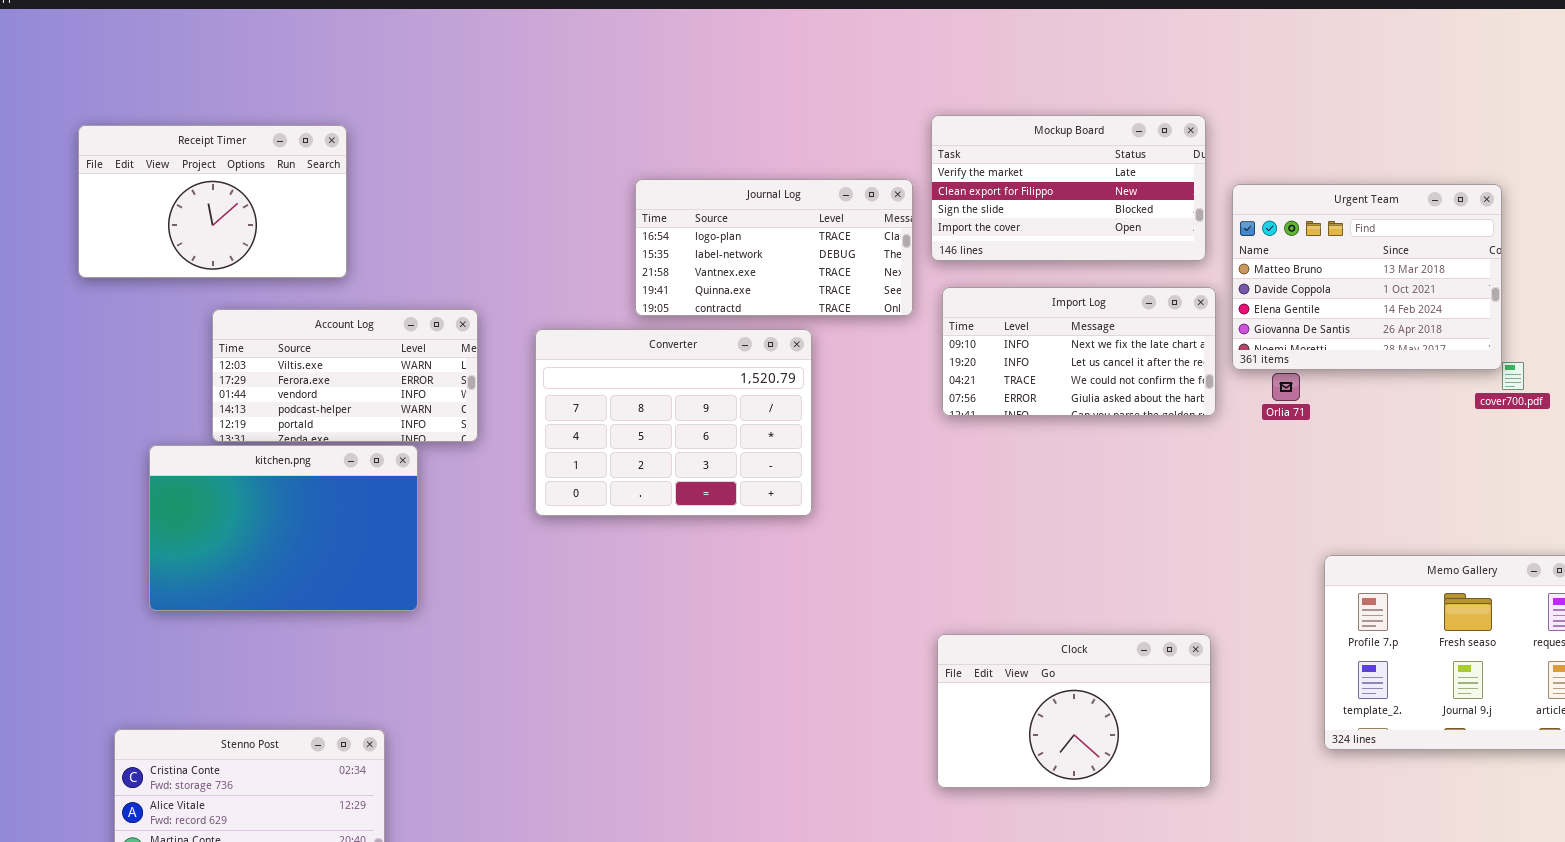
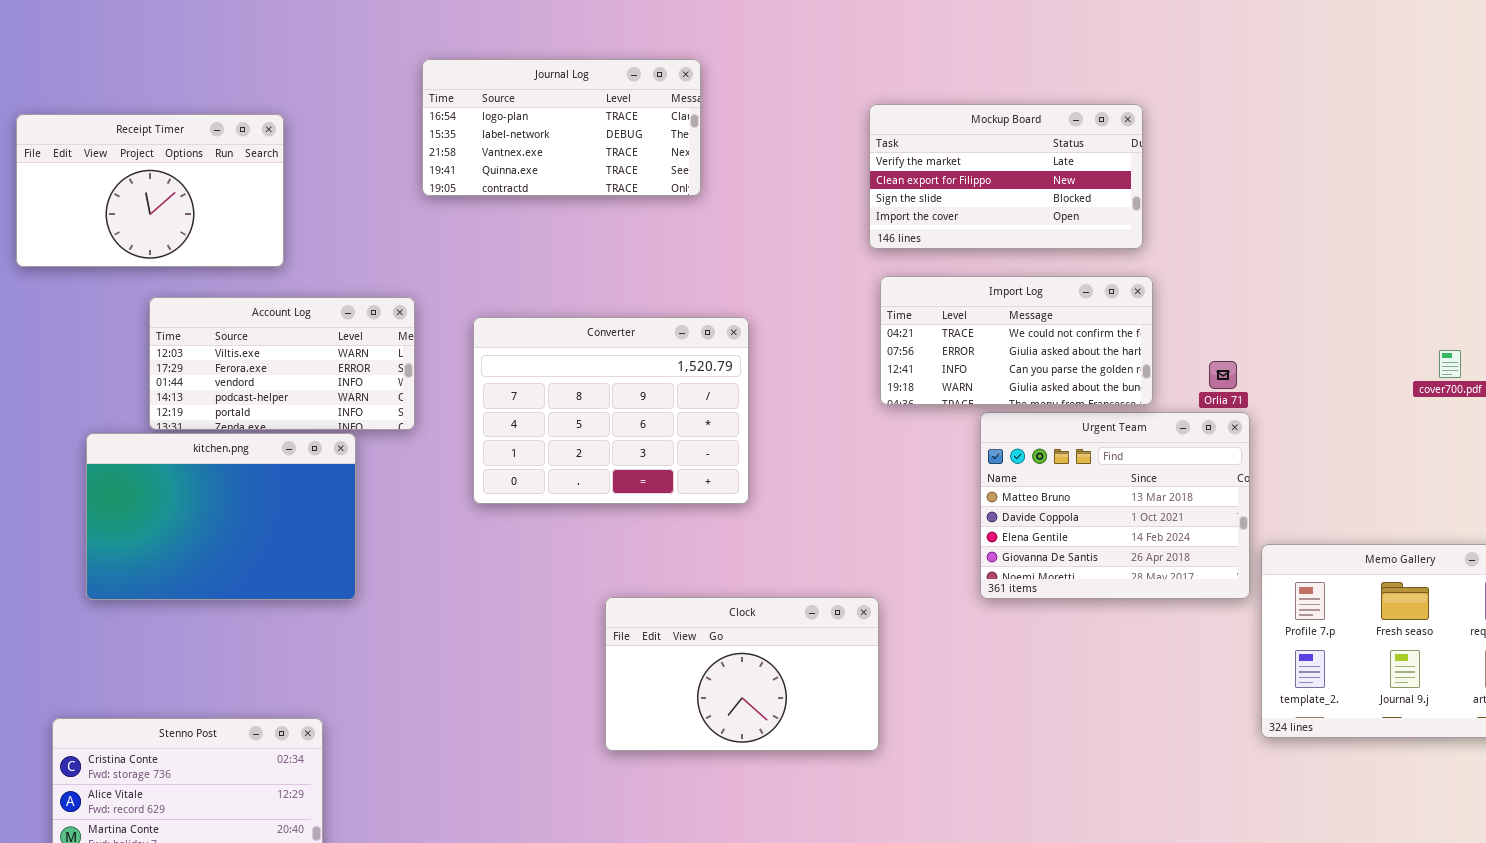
Journal Log: [635,179,913,316] -> [422,59,701,196], moved
Urgent Team: [1232,184,1502,370] -> [980,412,1250,599], moved
Import Log: [942,287,1216,416] -> [880,276,1153,405], scrolled down 2 rows
Clock: [937,634,1211,788] -> [605,597,879,751], moved

